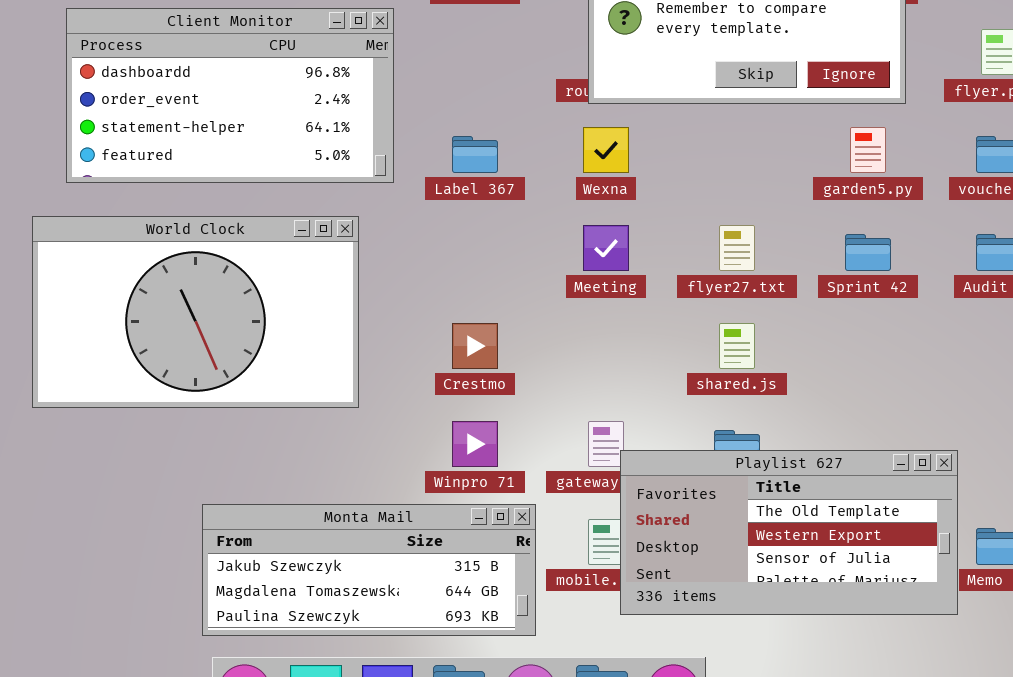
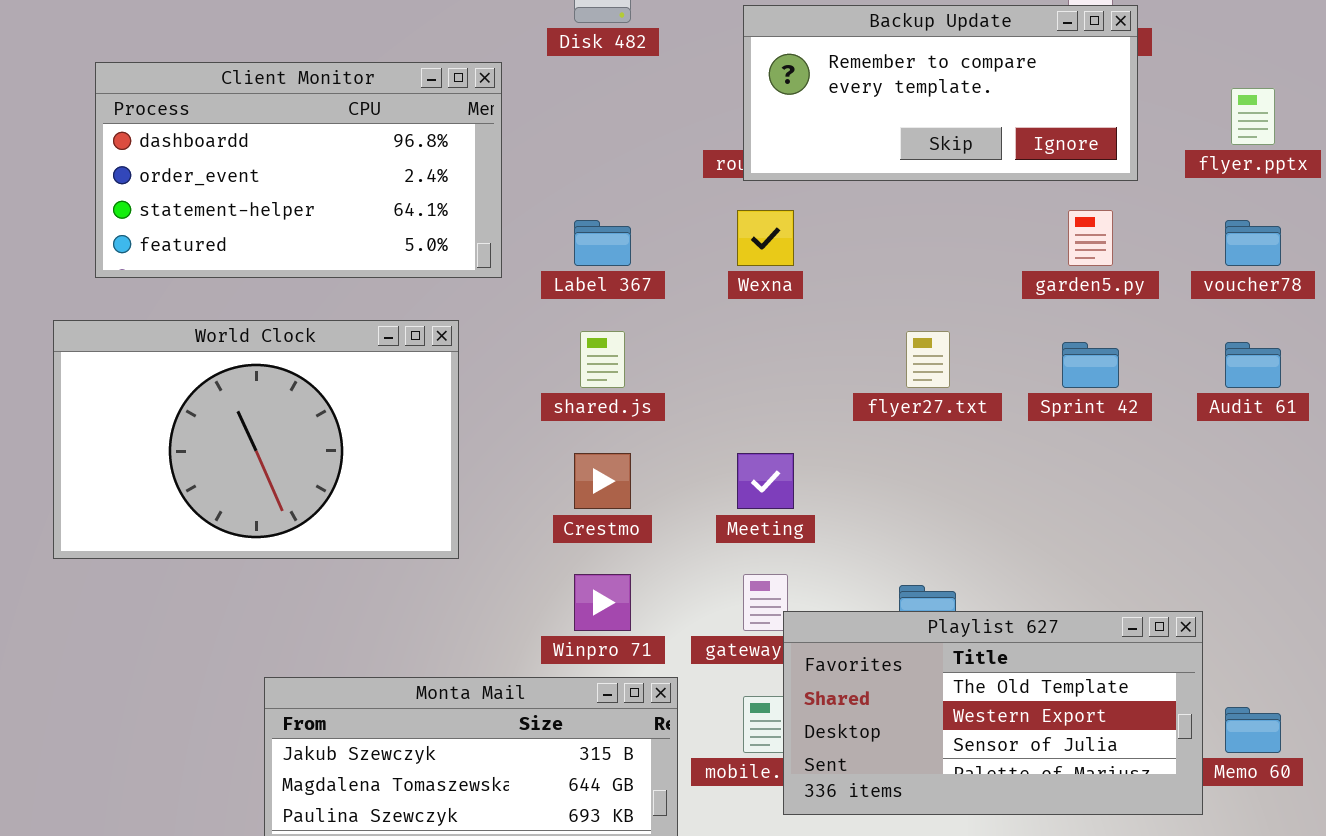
Meeting: [583,225,629,271] -> [737,453,794,509], moved
shared.js: [719,323,755,369] -> [580,331,625,388], moved

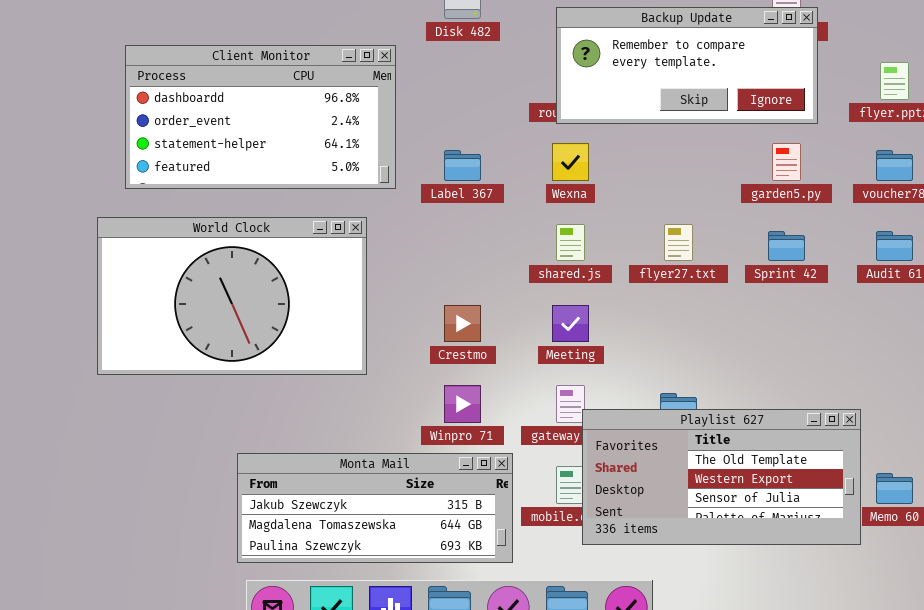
shared.js: [580,331,625,388] -> [556,224,585,261], moved

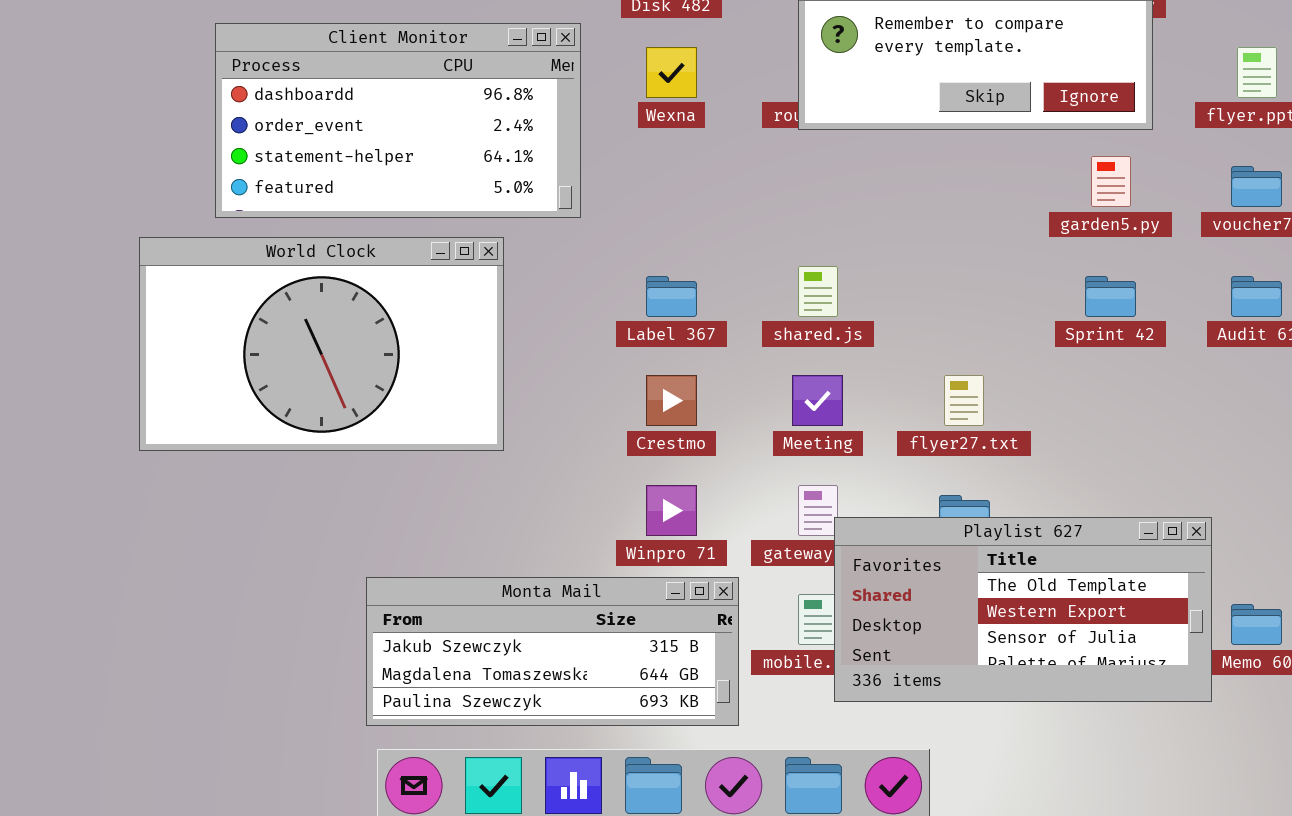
Wexna: [552,143,589,181] -> [646,47,697,98], moved
Label 367: [444,150,481,181] -> [646,276,697,317], moved
World Clock: [97,217,367,375] -> [139,237,504,451], moved
flyer27.txt: [664,224,693,261] -> [944,375,984,426], moved

